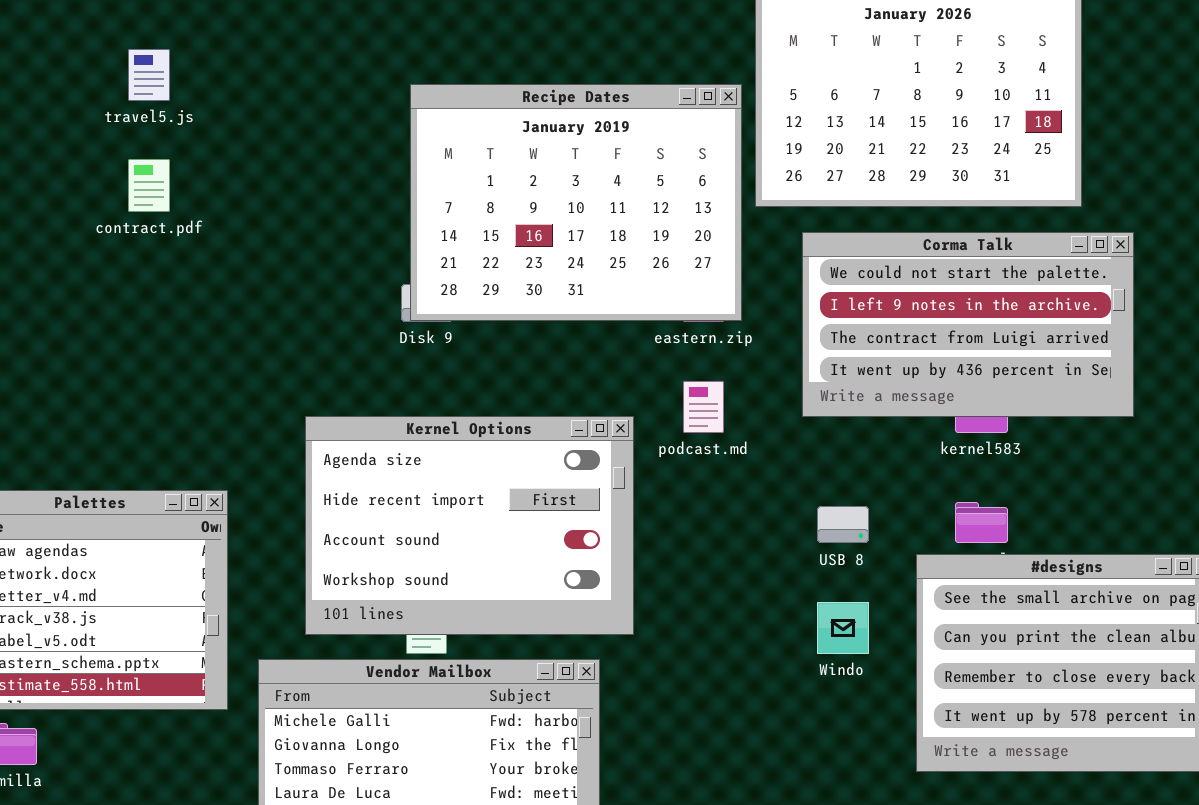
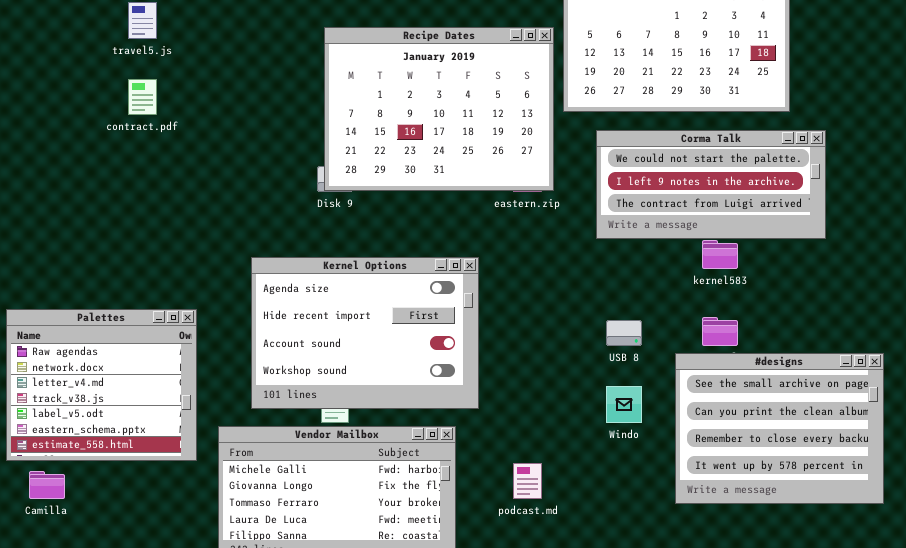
Corma Talk: [802,232,1134,417] -> [596,130,826,239], resized
podcast.md: [683,381,724,433] -> [513,463,542,499], moved

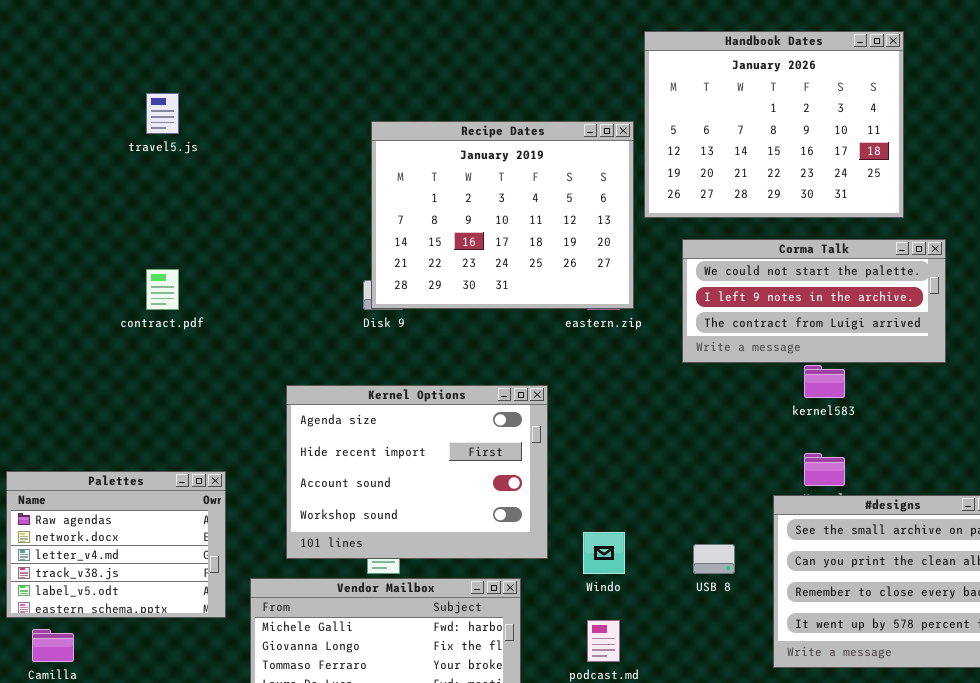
contract.pdf: [128,79,157,115] -> [146,269,179,310], moved
Palettes: [6,309,197,461] -> [6,471,226,618], resized
USB 8: [606,320,642,346] -> [693,544,735,574], moved
Windo: [606,386,642,423] -> [583,532,625,574], moved

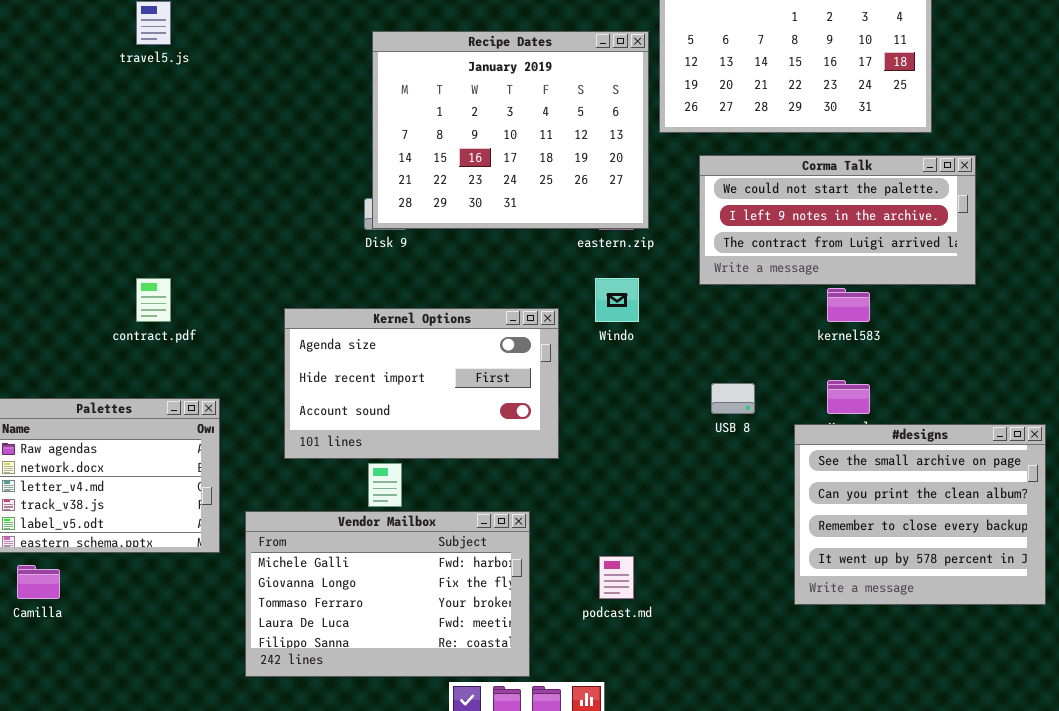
contract.pdf: [146,269,179,310] -> [136,278,171,322], moved
Kernel Options: [286,385,548,559] -> [284,308,559,459], resized
Windo: [583,532,625,574] -> [595,278,639,322], moved
USB 8: [693,544,735,574] -> [711,383,755,414], moved

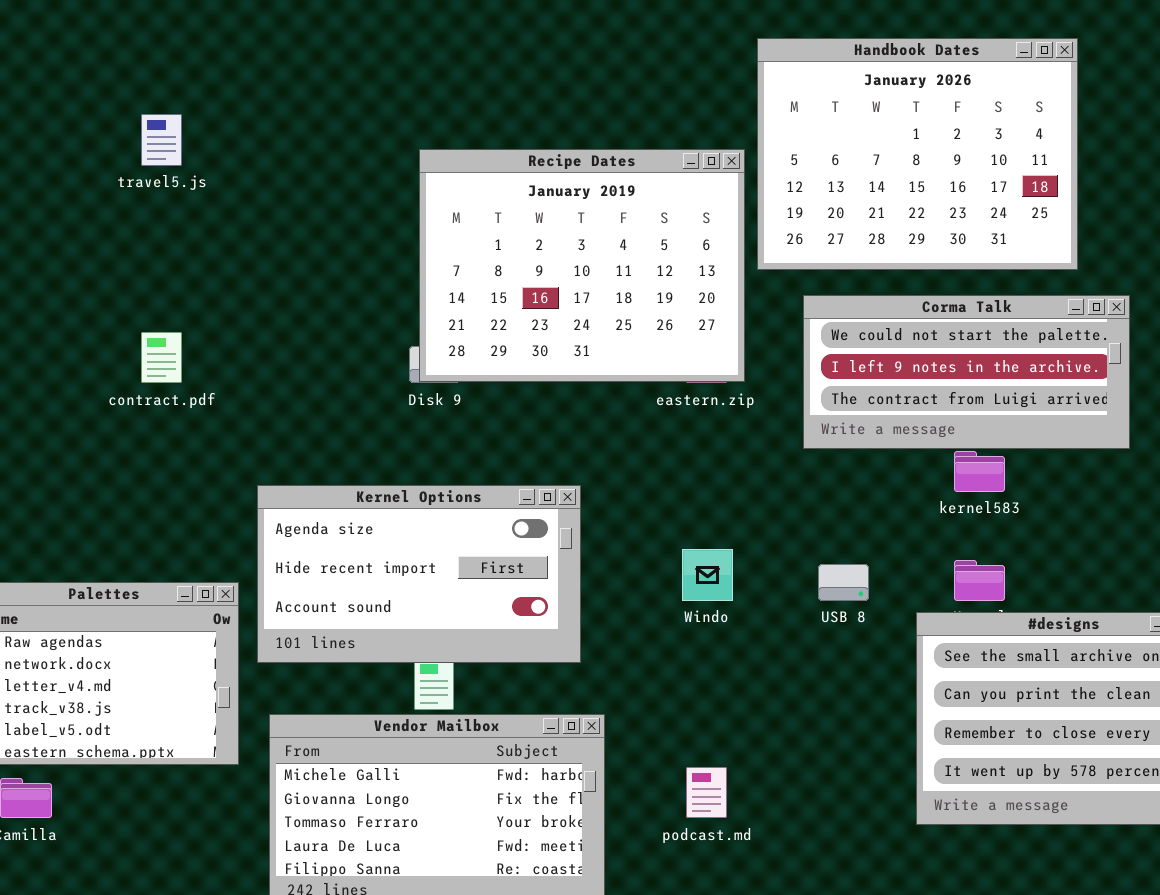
contract.pdf: [136,278,171,322] -> [141,332,182,383], moved
Windo: [595,278,639,322] -> [682,549,733,601], moved
Kernel Options: [284,308,559,459] -> [257,485,581,663], moved

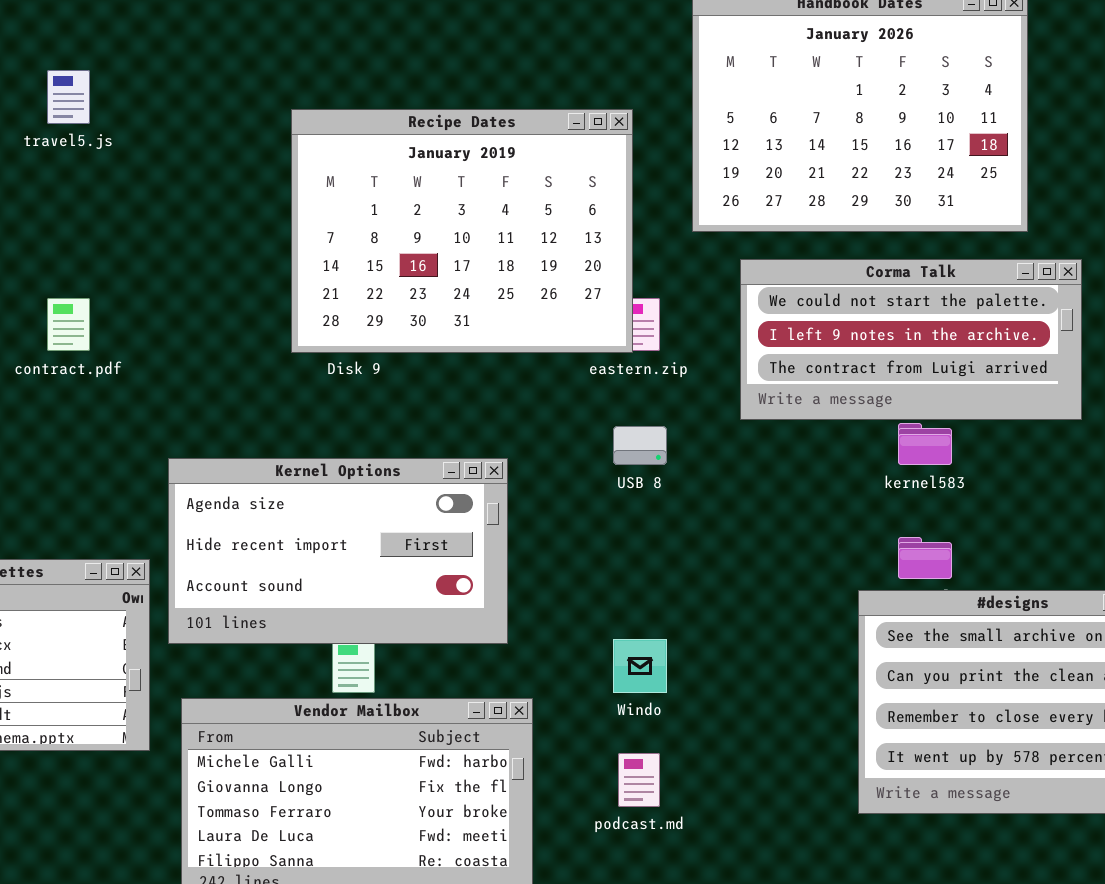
Recipe Dates: [419,149,745,382] -> [291,109,633,353], moved
Windo: [682,549,733,601] -> [613,639,667,693], moved
USB 8: [818,564,869,601] -> [613,426,667,465], moved

